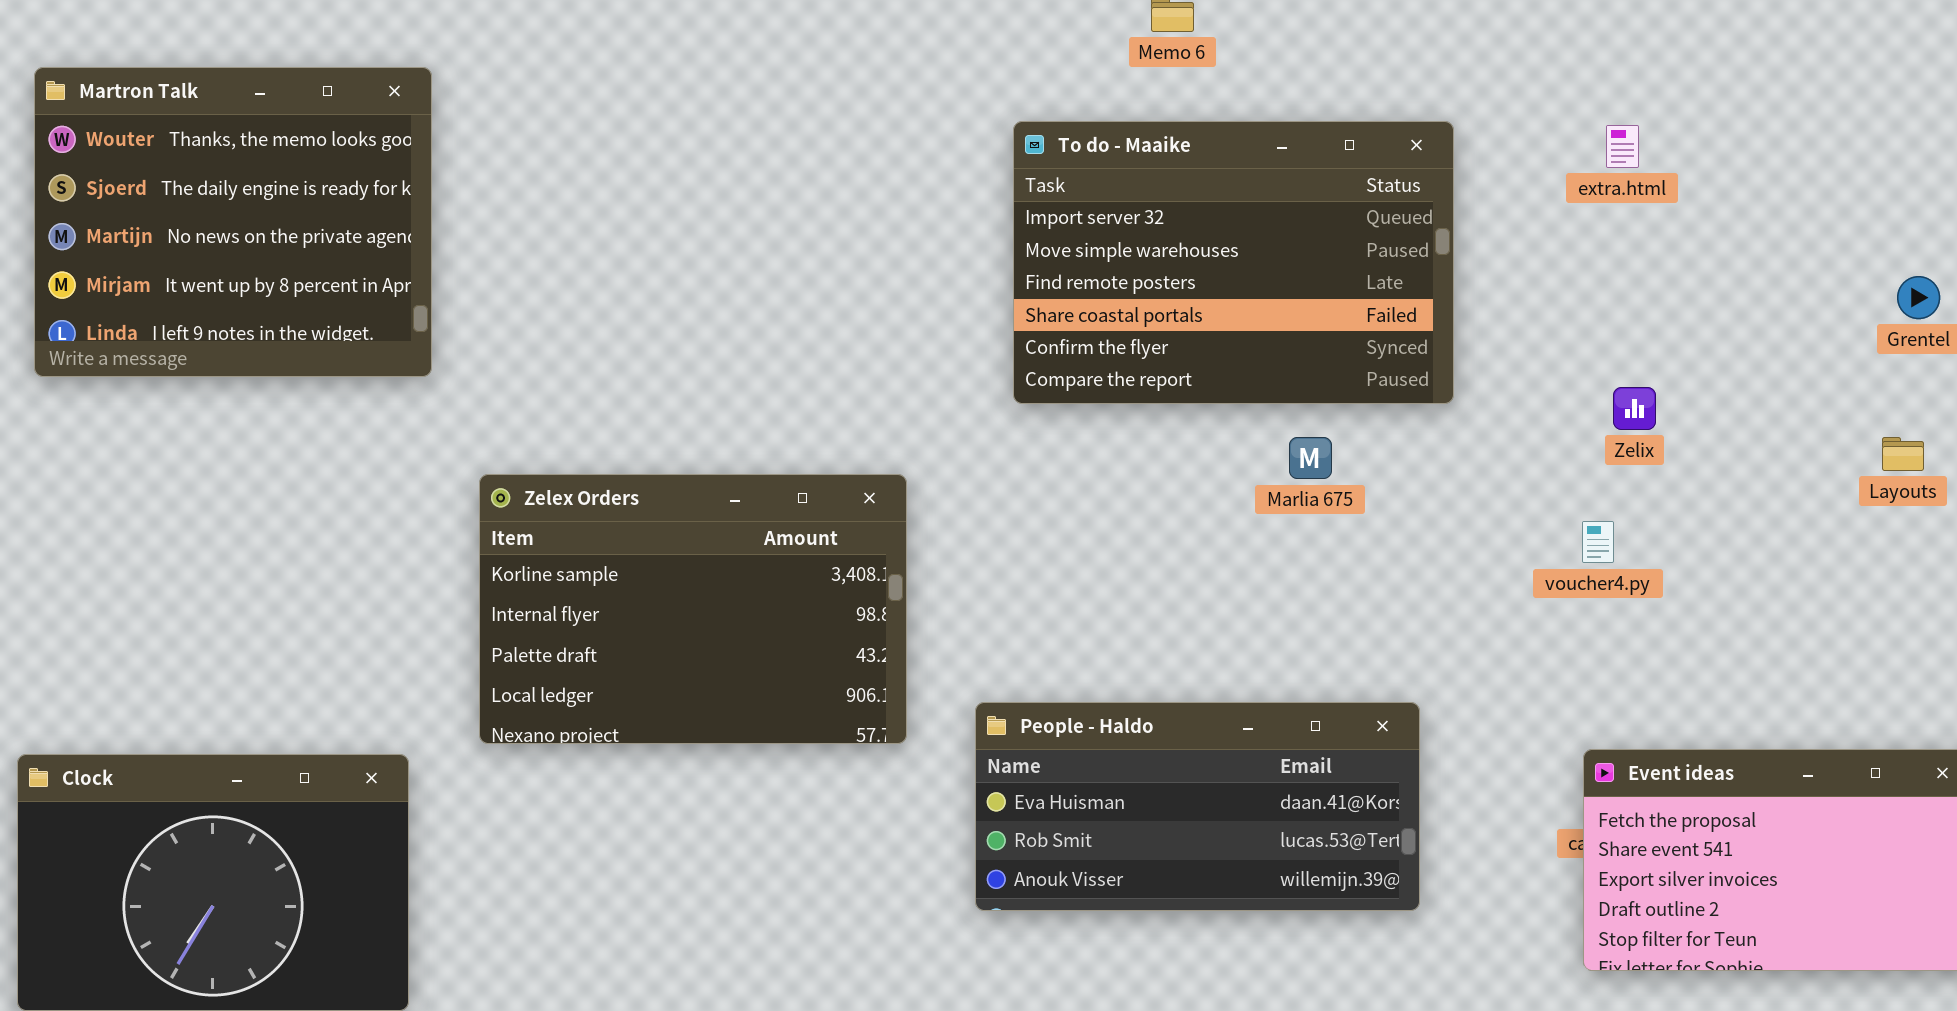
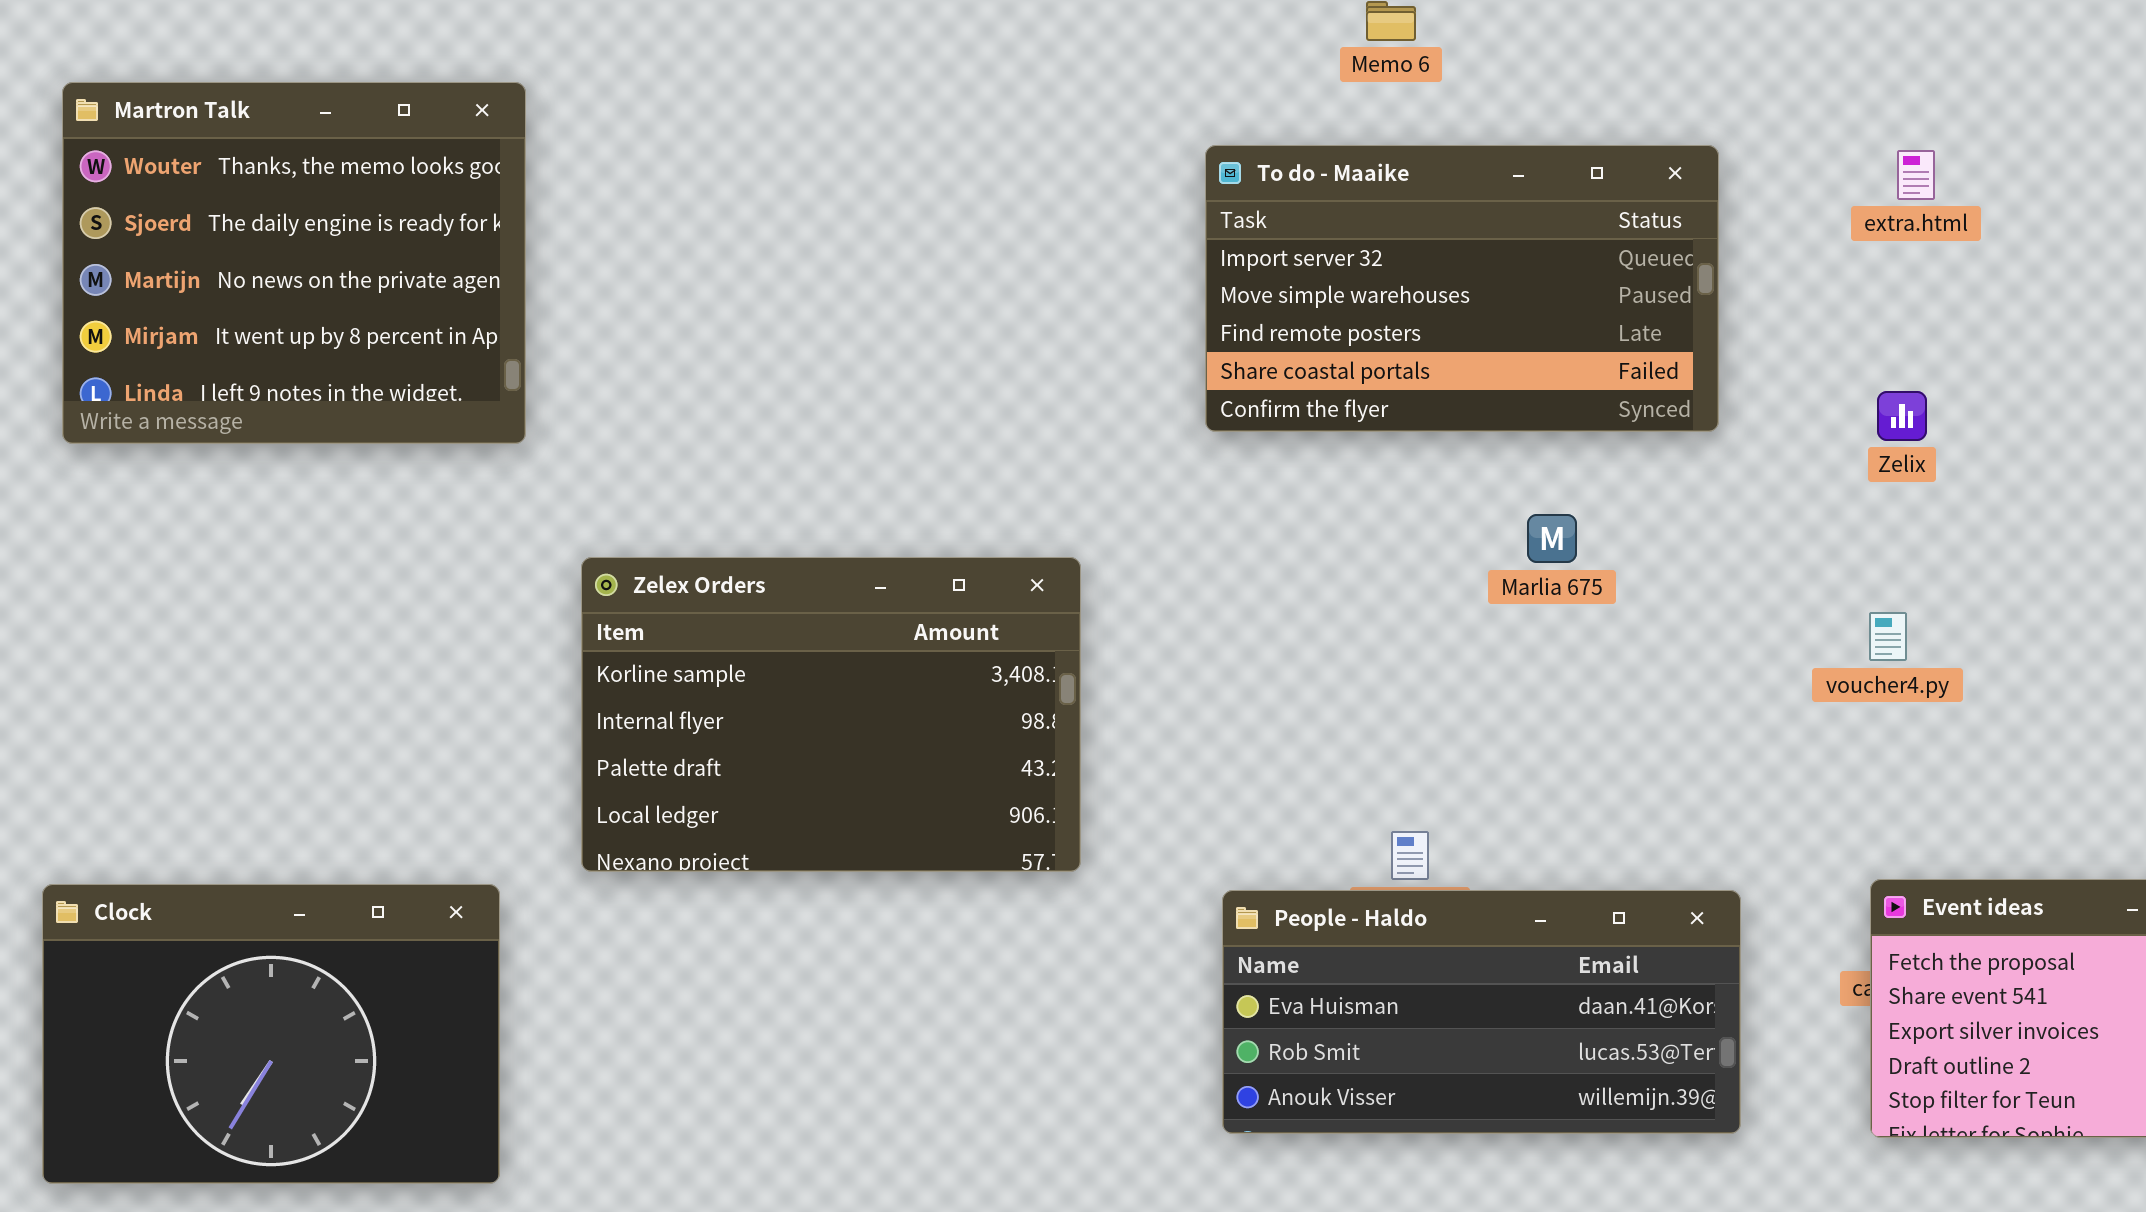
To do - Maaike: [1013,121,1454,404] -> [1205,145,1719,432], resized
Zelix: [1613,387,1656,430] -> [1877,391,1927,441], moved
People - Haldo: [975,702,1420,911] -> [1222,890,1741,1134], moved

